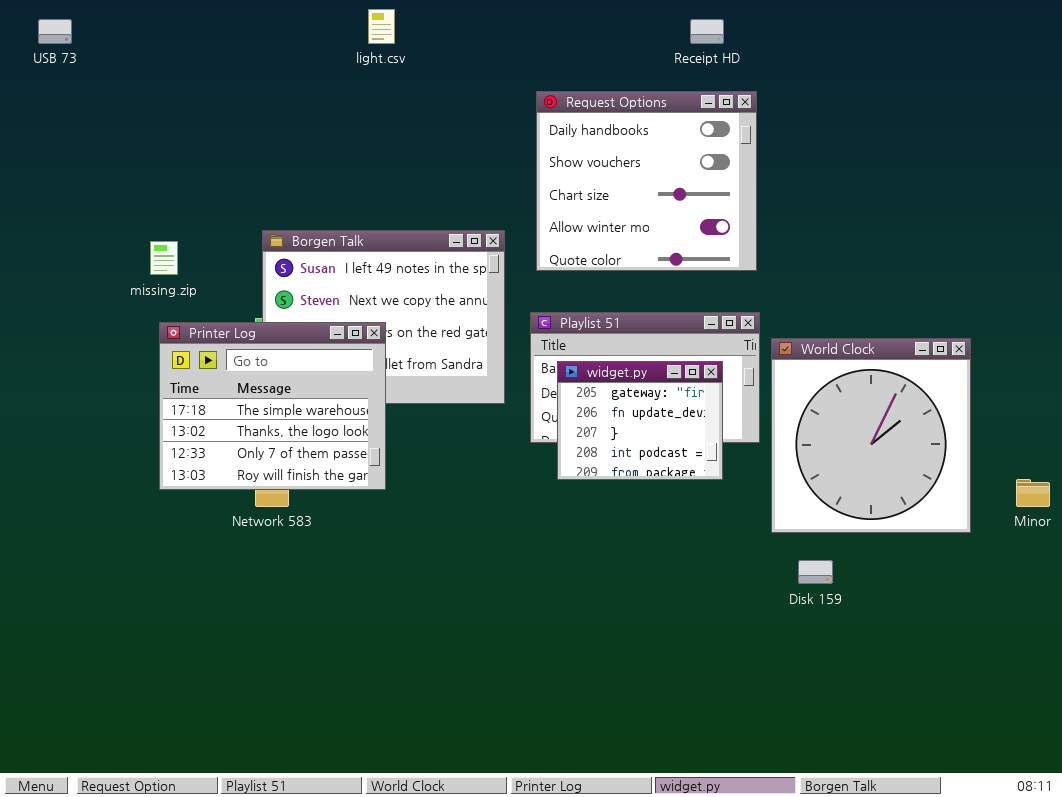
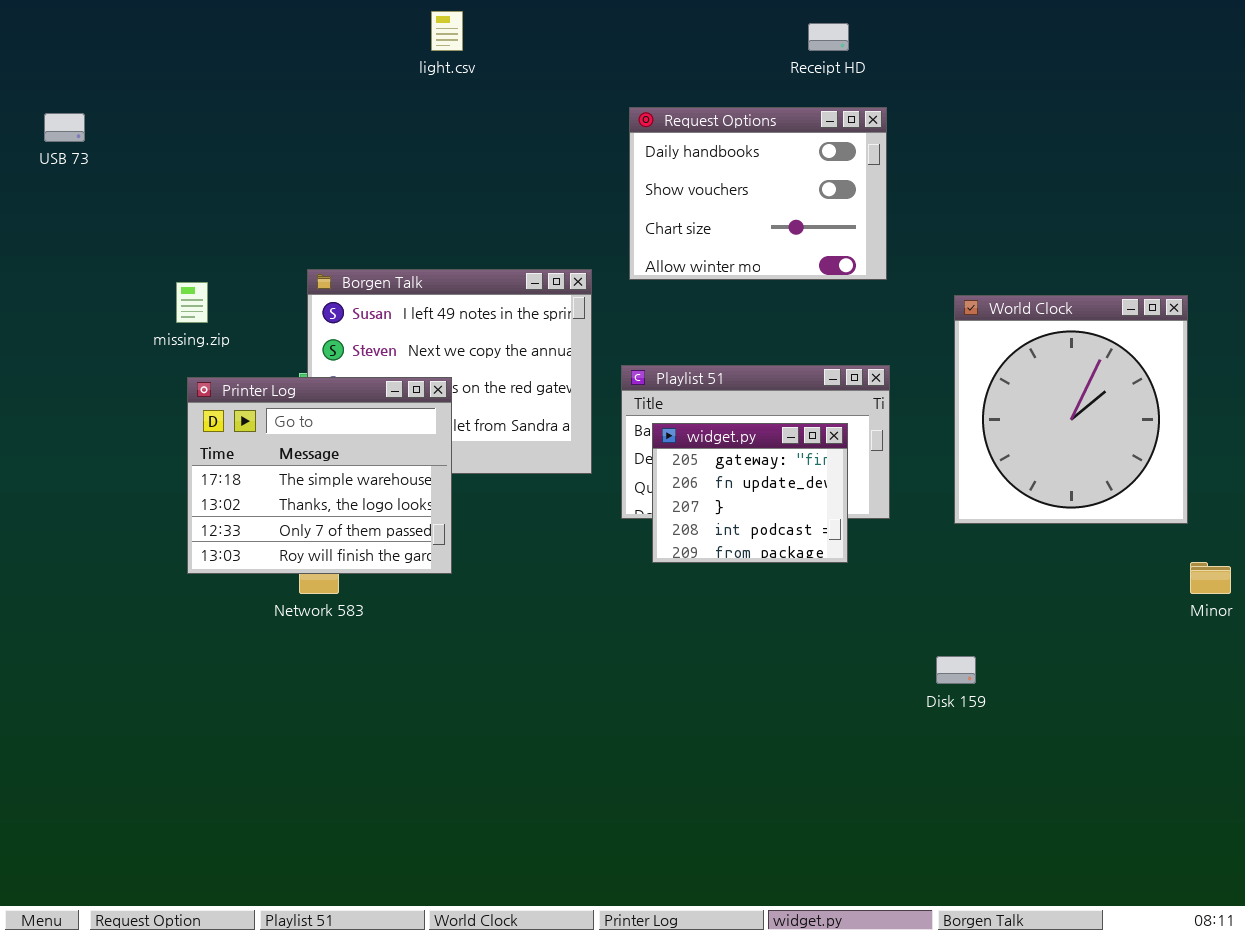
USB 73: [38,19,72,44] -> [44,113,85,142], moved
Request Options: [536,91,757,271] -> [629,107,887,280], resized
World Clock: [771,338,971,533] -> [954,295,1188,524], moved

